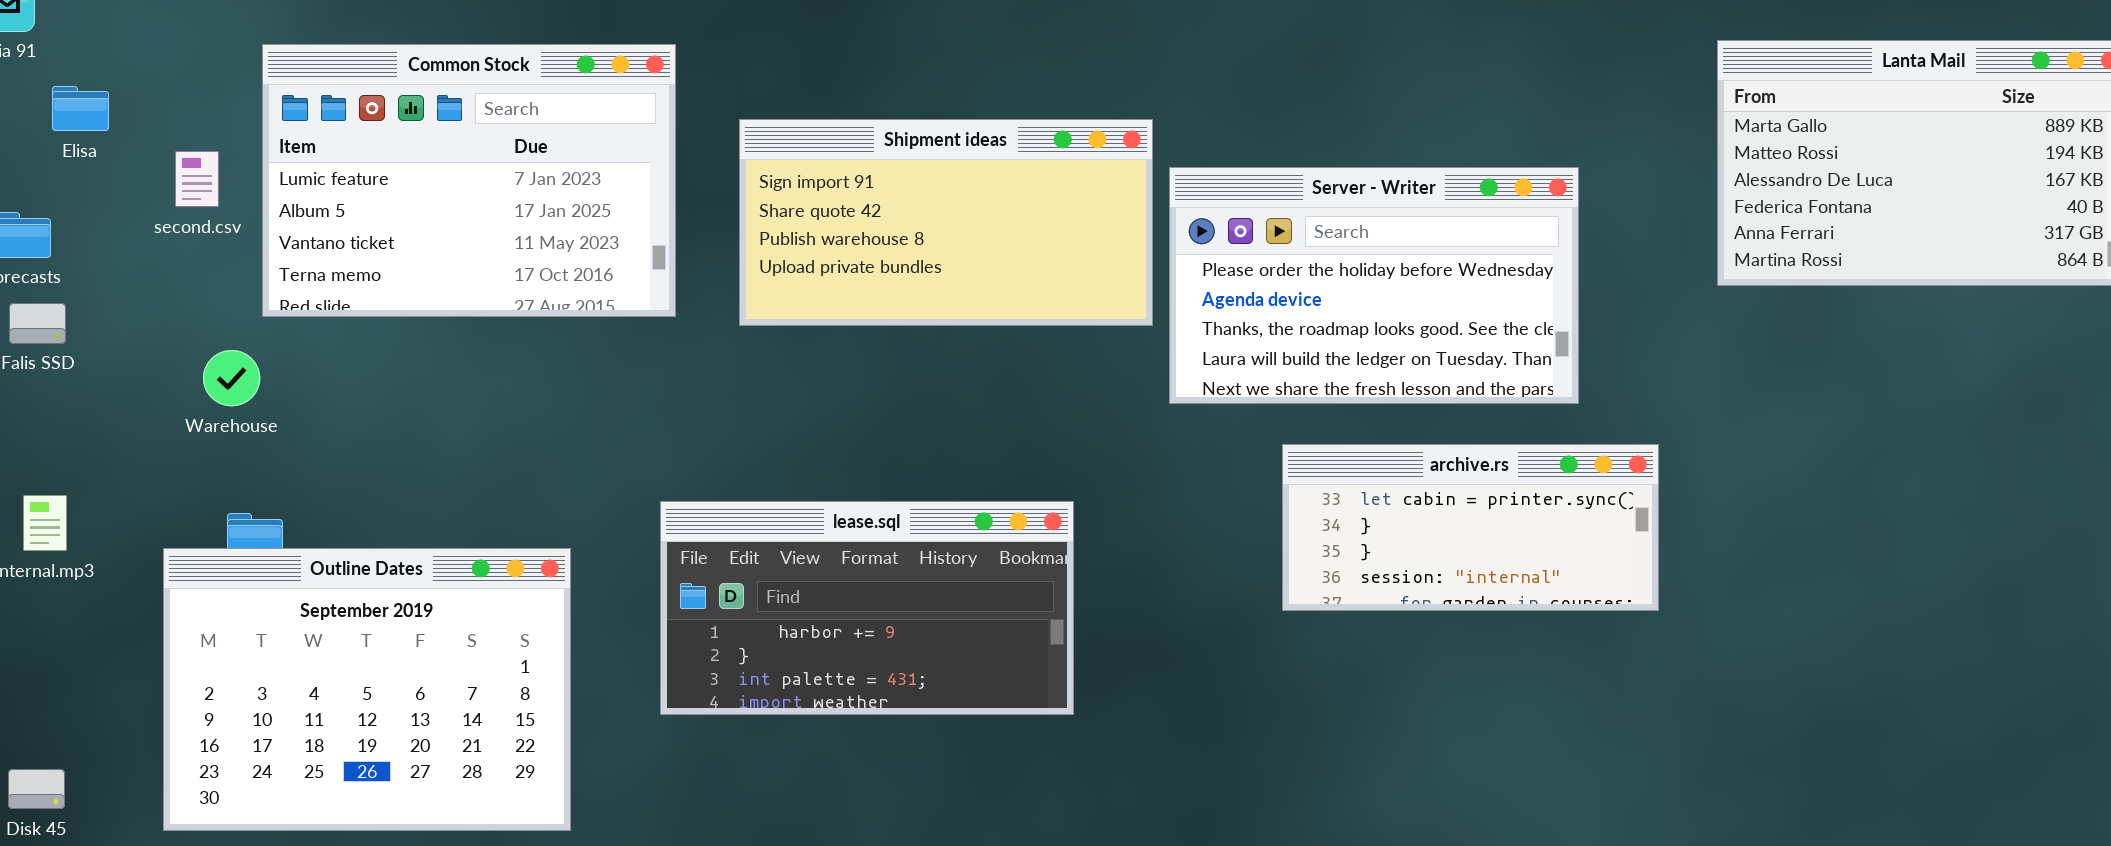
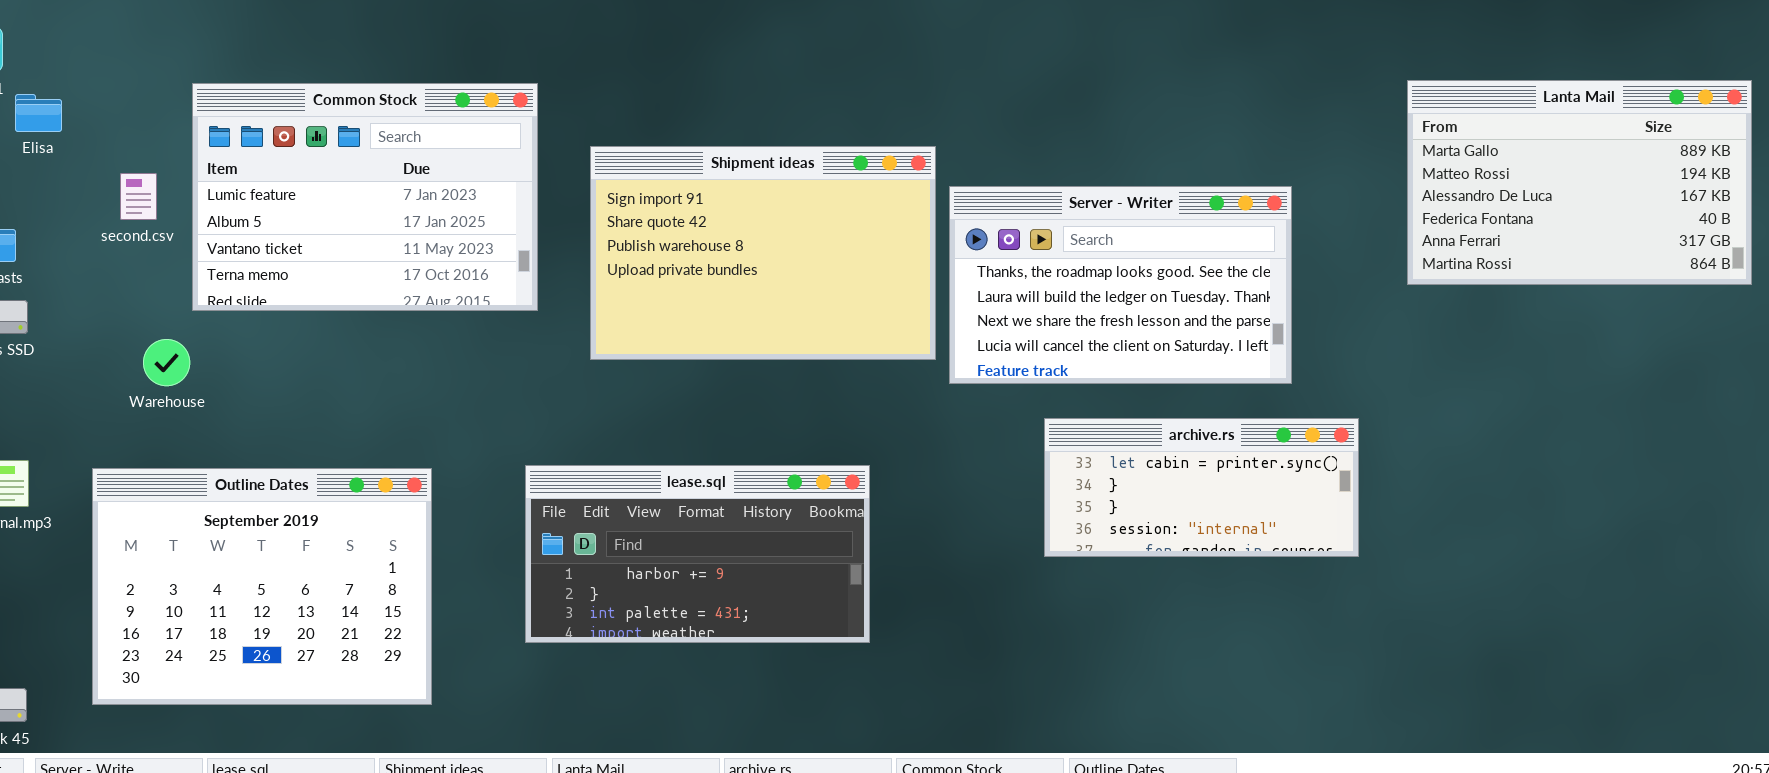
Elisa: [52,86,109,131] -> [15,94,62,132], moved
Shipment ideas: [739,119,1153,326] -> [590,146,936,360], resized
Server - Writer: [1169,167,1579,404] -> [949,186,1292,384], scrolled down 2 rows
Outline Dates: [163,548,571,831] -> [92,468,432,705], moved

